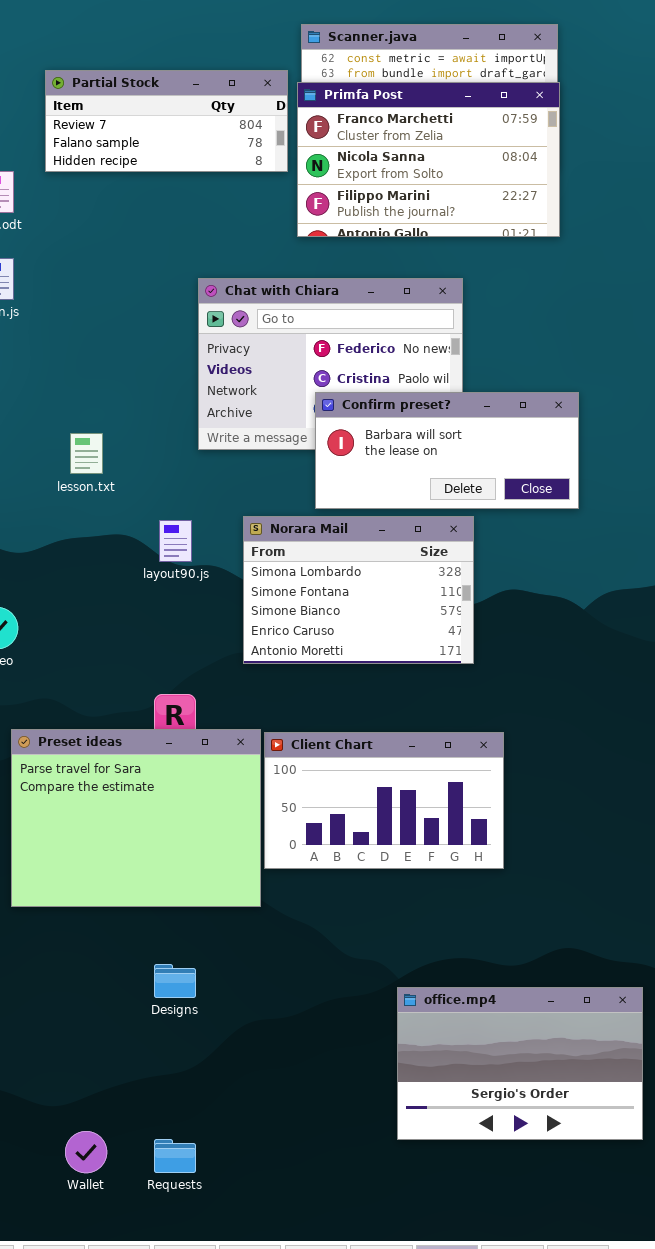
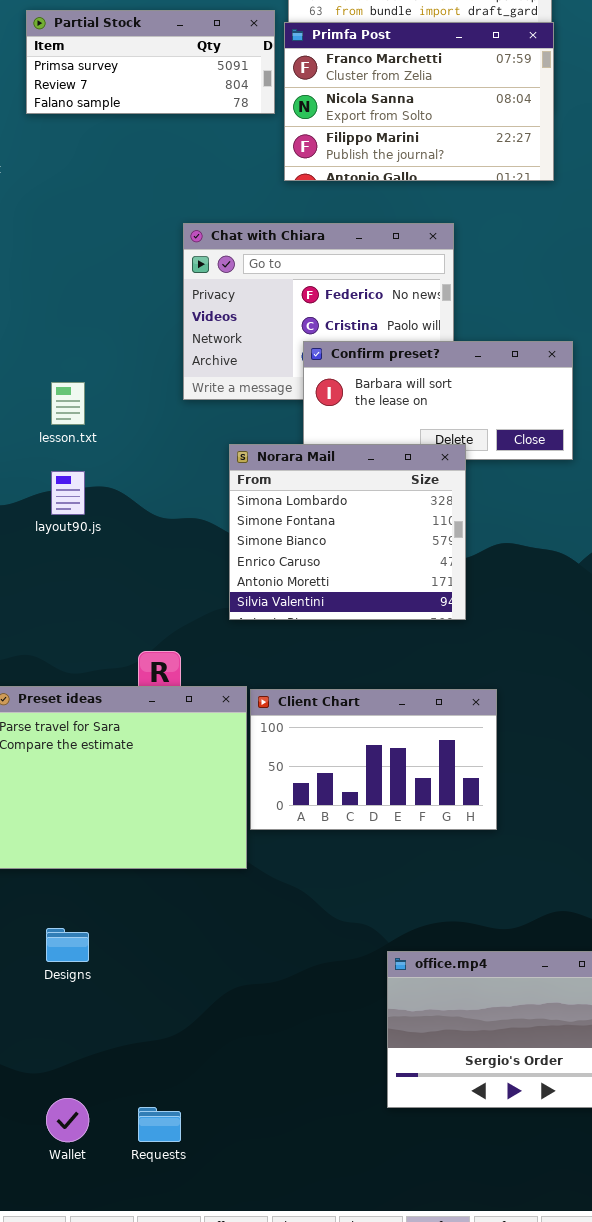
Partial Stock: [45,70,288,172] -> [26,10,275,114], scrolled up 1 row
Norara Mail: [243,516,474,664] -> [229,444,466,620], resized
layout90.js: [159,520,192,562] -> [51,471,85,515], moved
Designs: [154,964,196,998] -> [46,928,89,962], moved

